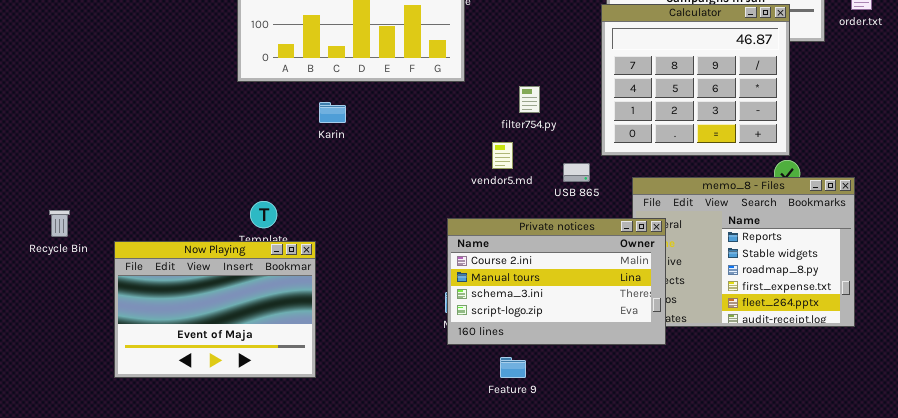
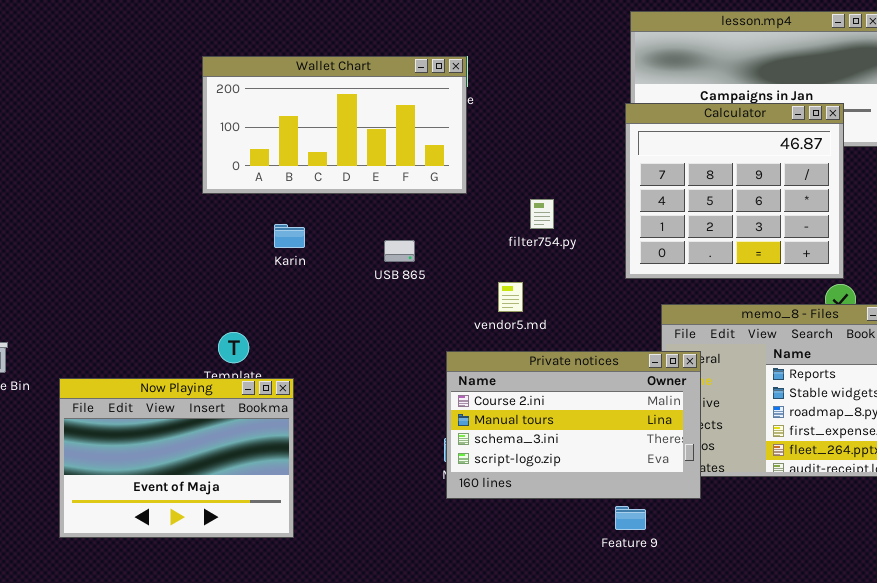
Karin: [319,102,346,123] -> [274,224,305,248], moved
vendor5.md: [492,142,513,169] -> [498,282,523,312], moved
USB 865: [563,163,590,182] -> [384,240,415,262], moved
Feature 9: [500,357,526,378] -> [615,506,646,530], moved

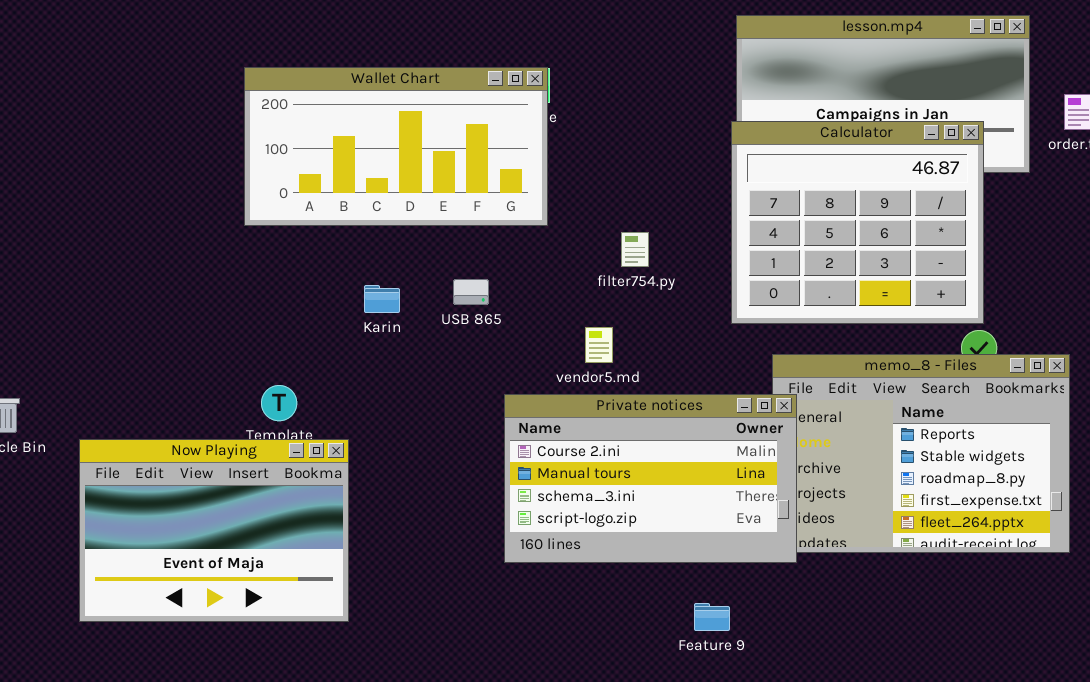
Karin: [274,224,305,248] -> [364,285,400,313], moved
Private notices: [446,351,701,499] -> [504,394,797,563], moved
Feature 9: [615,506,646,530] -> [694,603,730,631], moved

